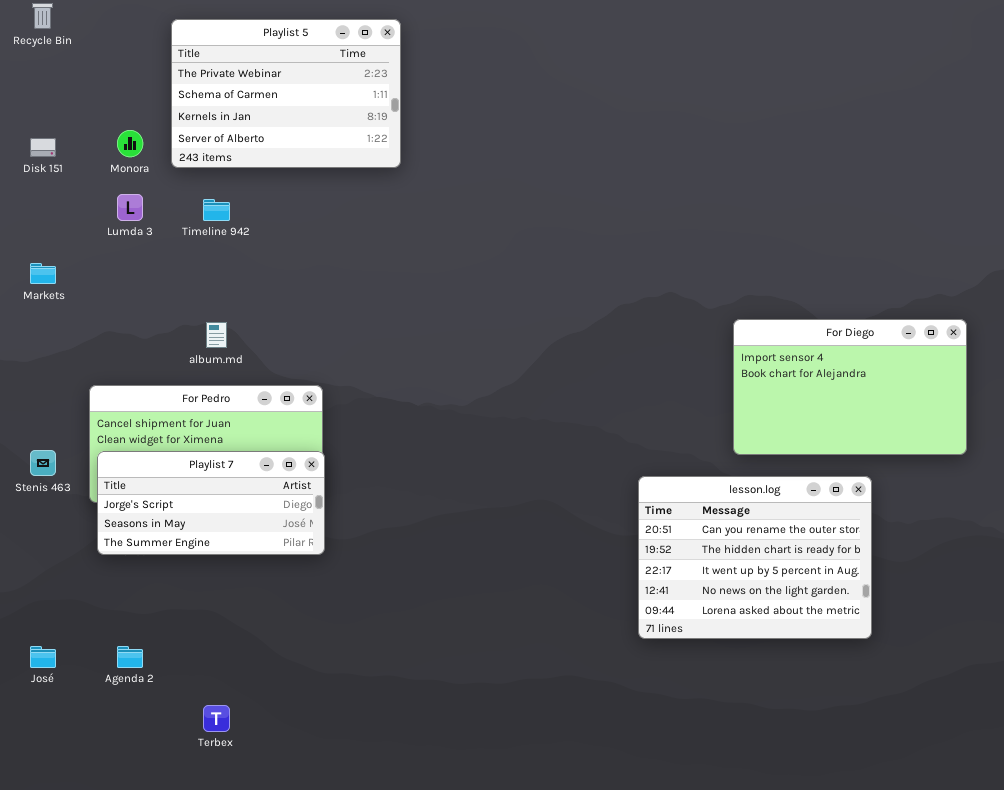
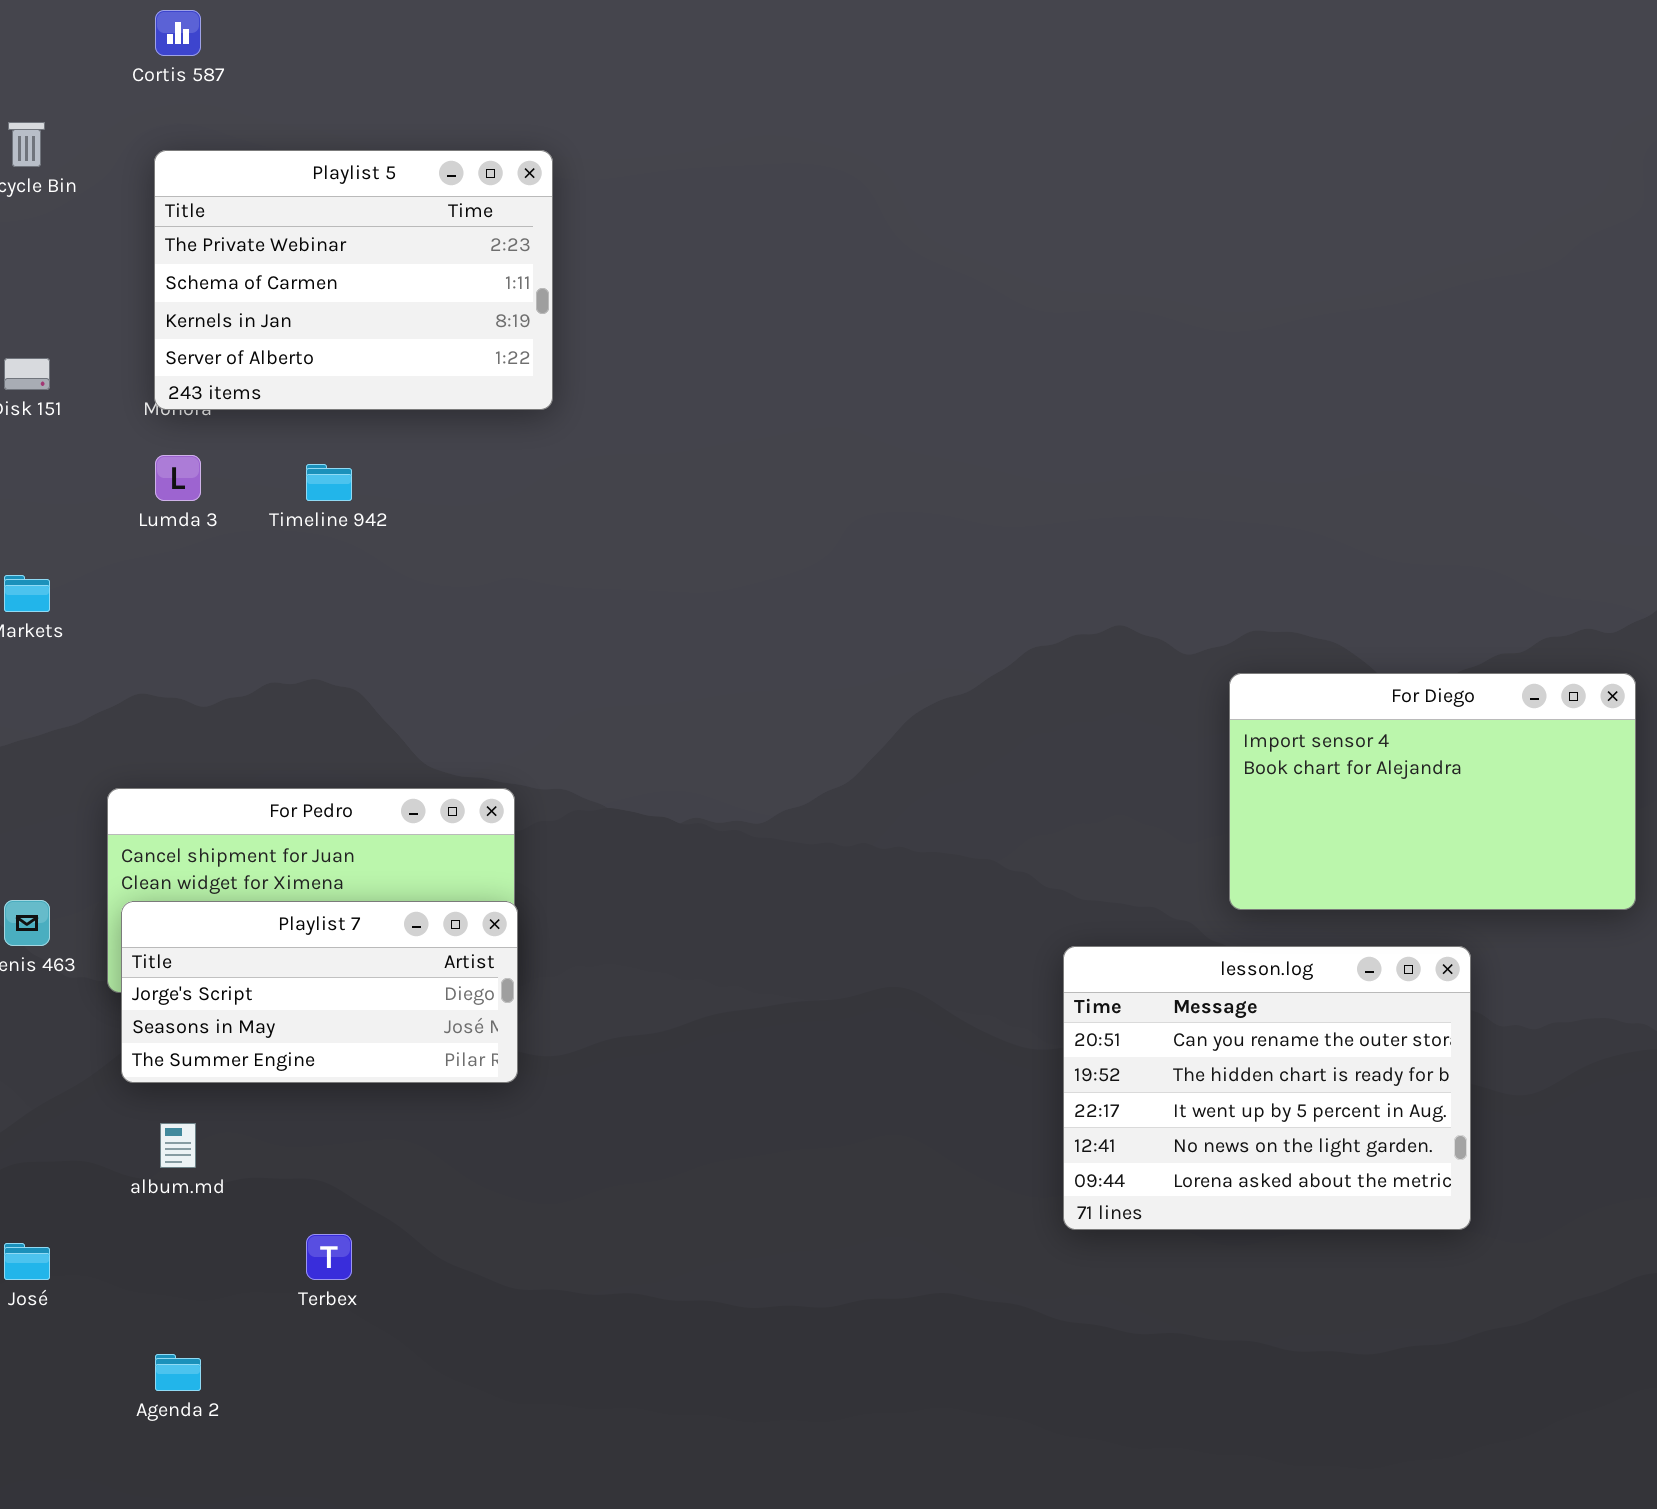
Playlist 5: [171,19,401,168] -> [154,150,553,410], moved
album.md: [206,322,227,348] -> [160,1123,196,1168], moved
Agenda 2: [117,646,143,668] -> [155,1354,201,1391], moved
Terbex: [203,705,230,732] -> [306,1234,352,1280], moved

